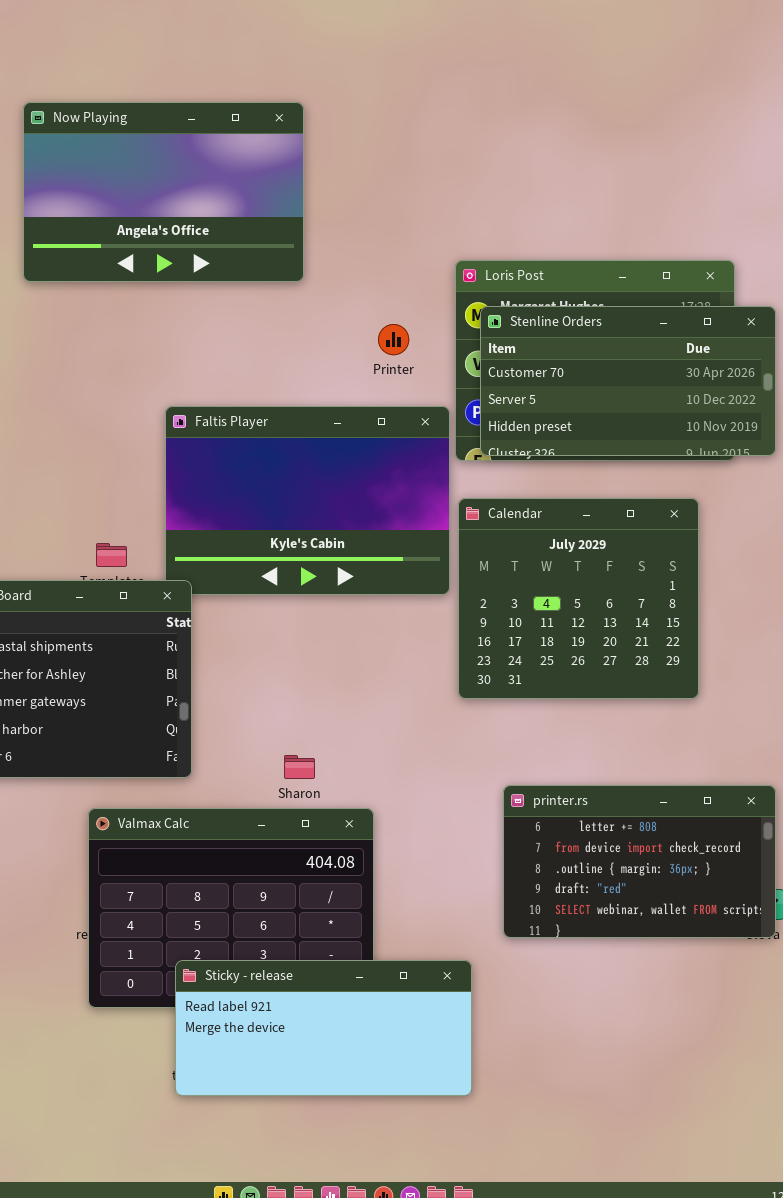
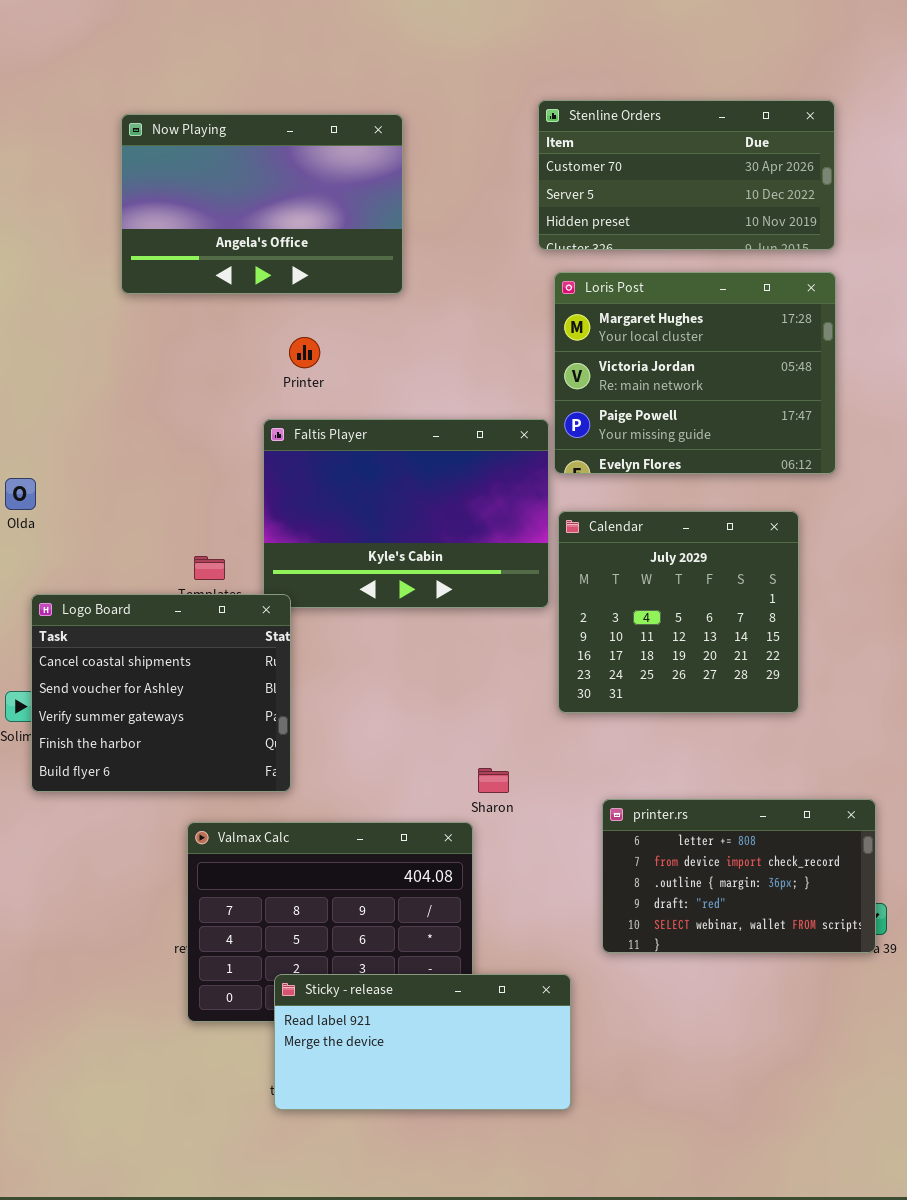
Stenline Orders: [480,306,776,456] -> [538,100,835,250], moved
Printer: [378,324,409,355] -> [289,337,320,368], moved
Sharon: [284,755,315,779] -> [478,768,509,793], moved

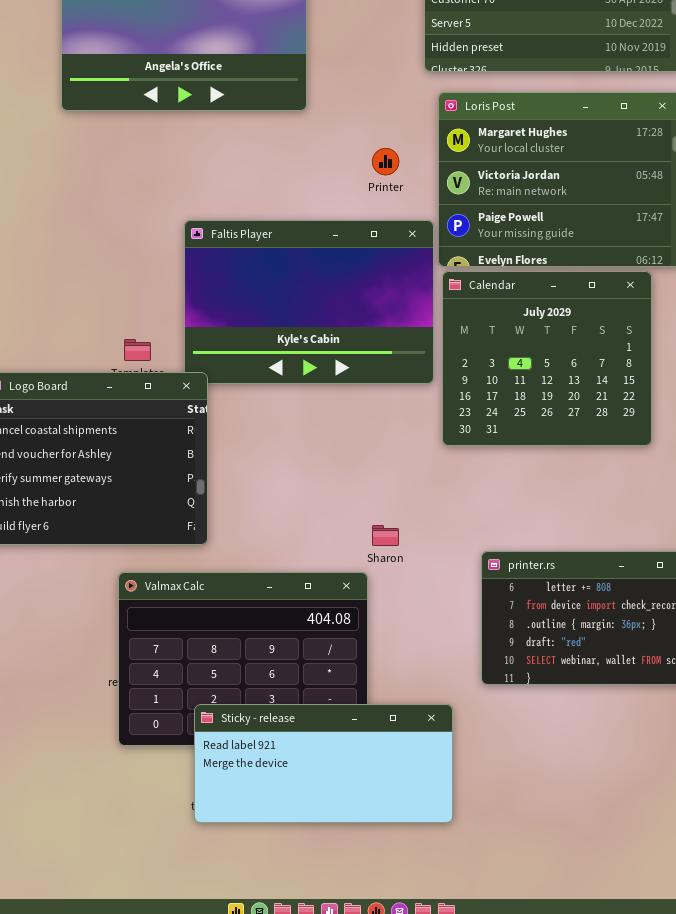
Printer: [289,337,320,368] -> [372,148,399,175], moved
Calendar: [558,511,799,713] -> [442,271,652,446], moved

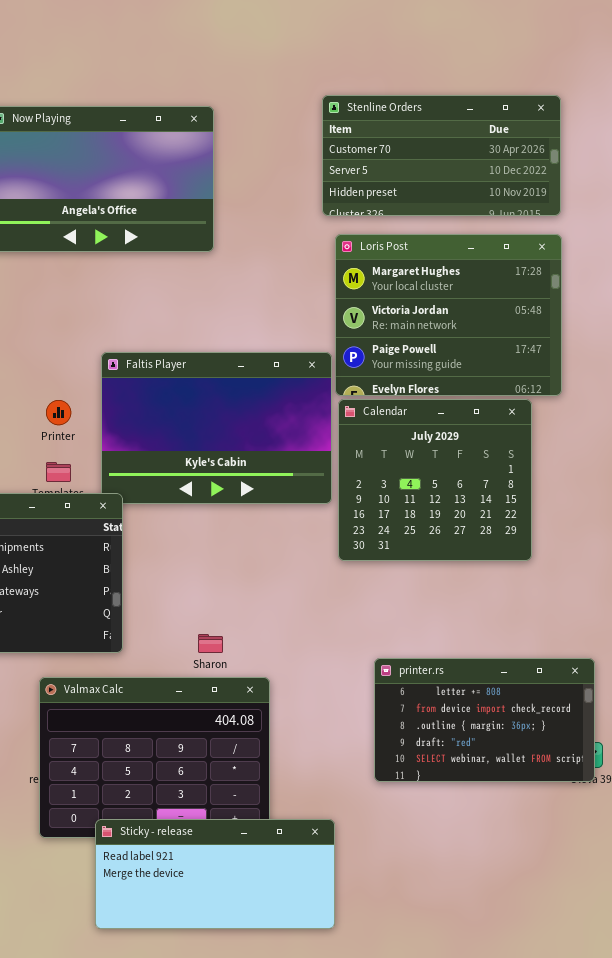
Printer: [372,148,399,175] -> [46,400,71,425], moved
Sharon: [372,525,399,546] -> [198,634,223,653], moved
Sticky - release: [194,704,453,823] -> [95,819,335,929], moved

